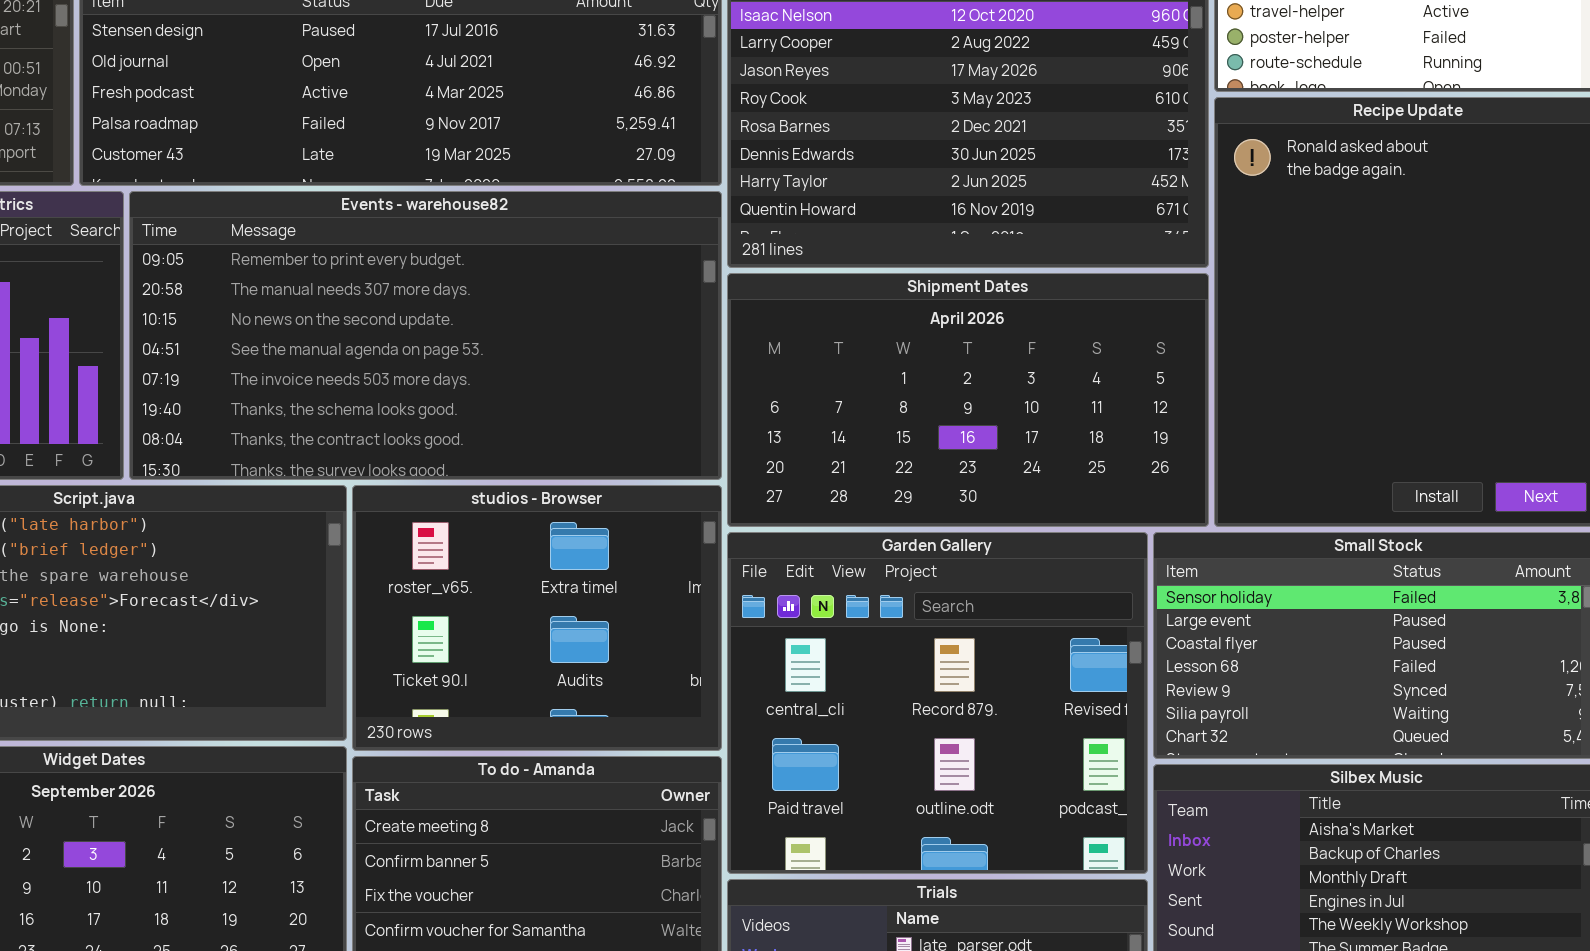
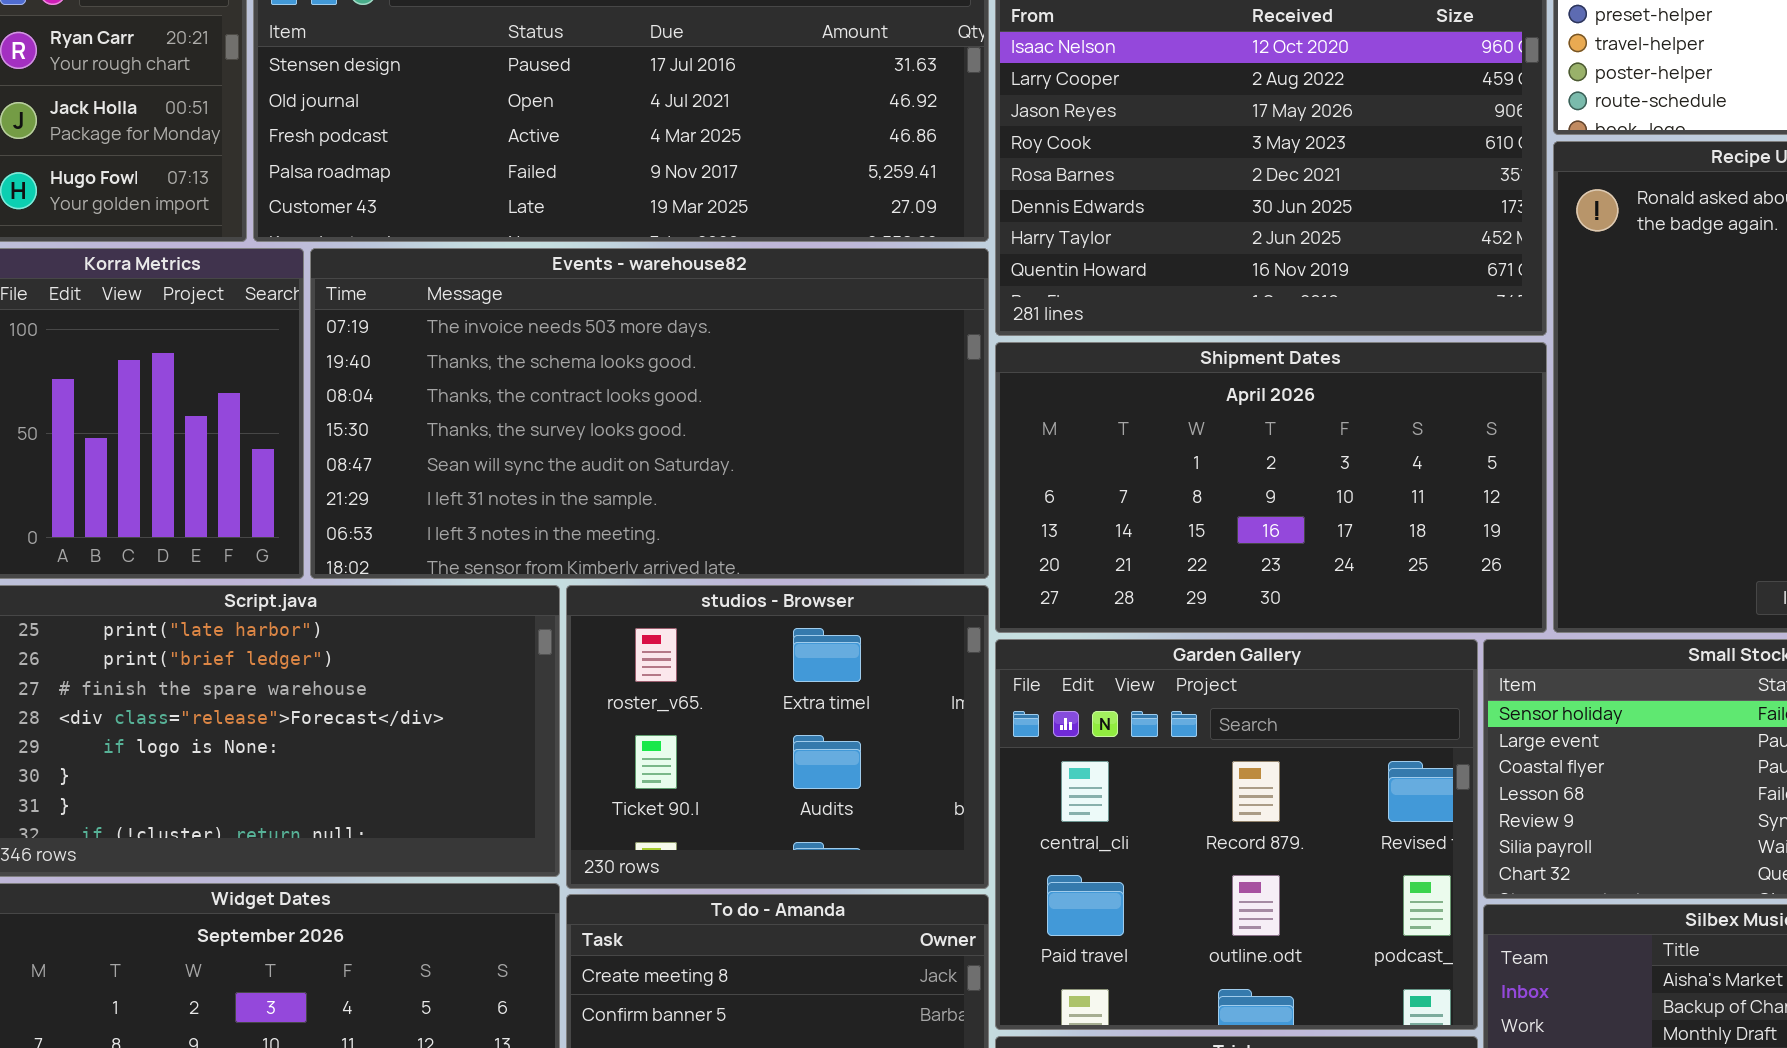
Events - warehouse82: [129,191,722,480] -> [310,248,989,579], scrolled down 4 rows

